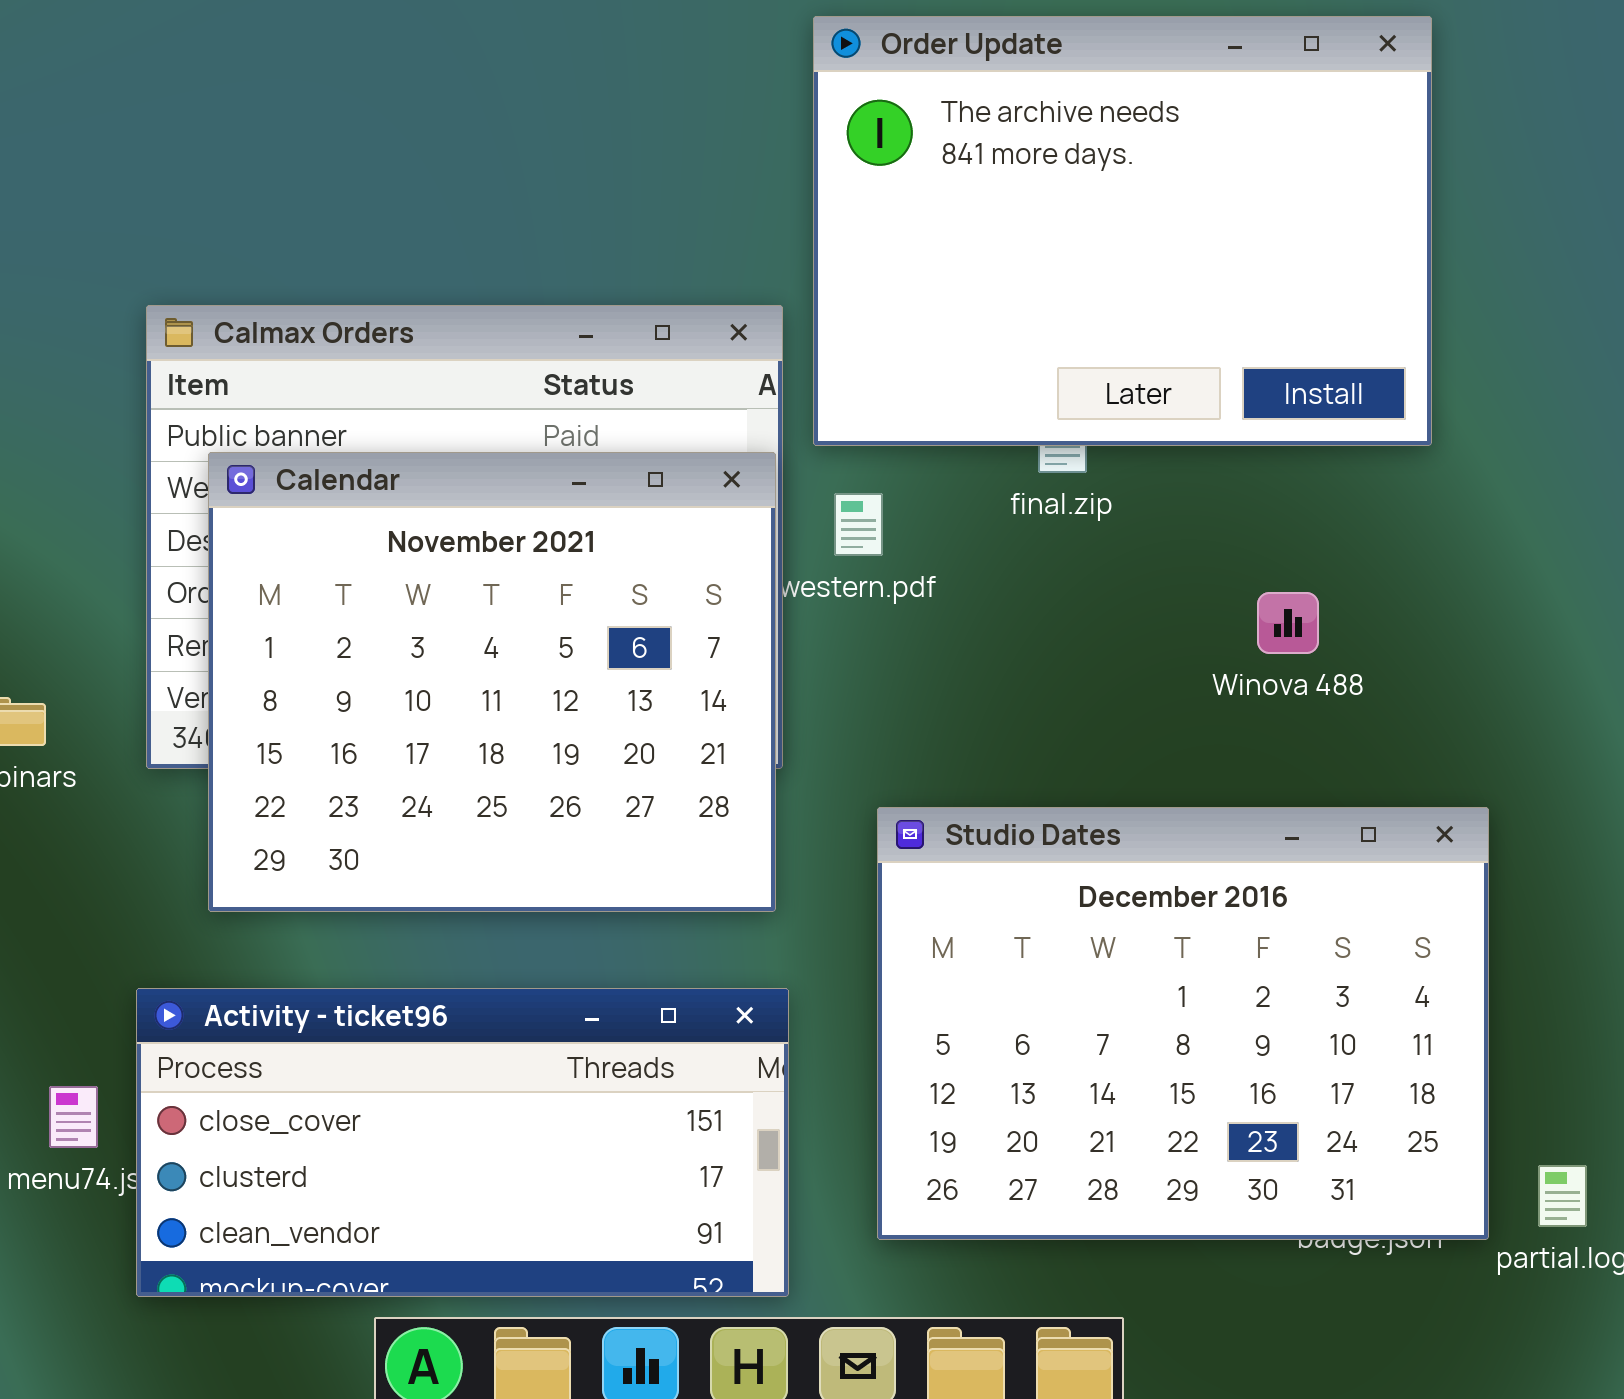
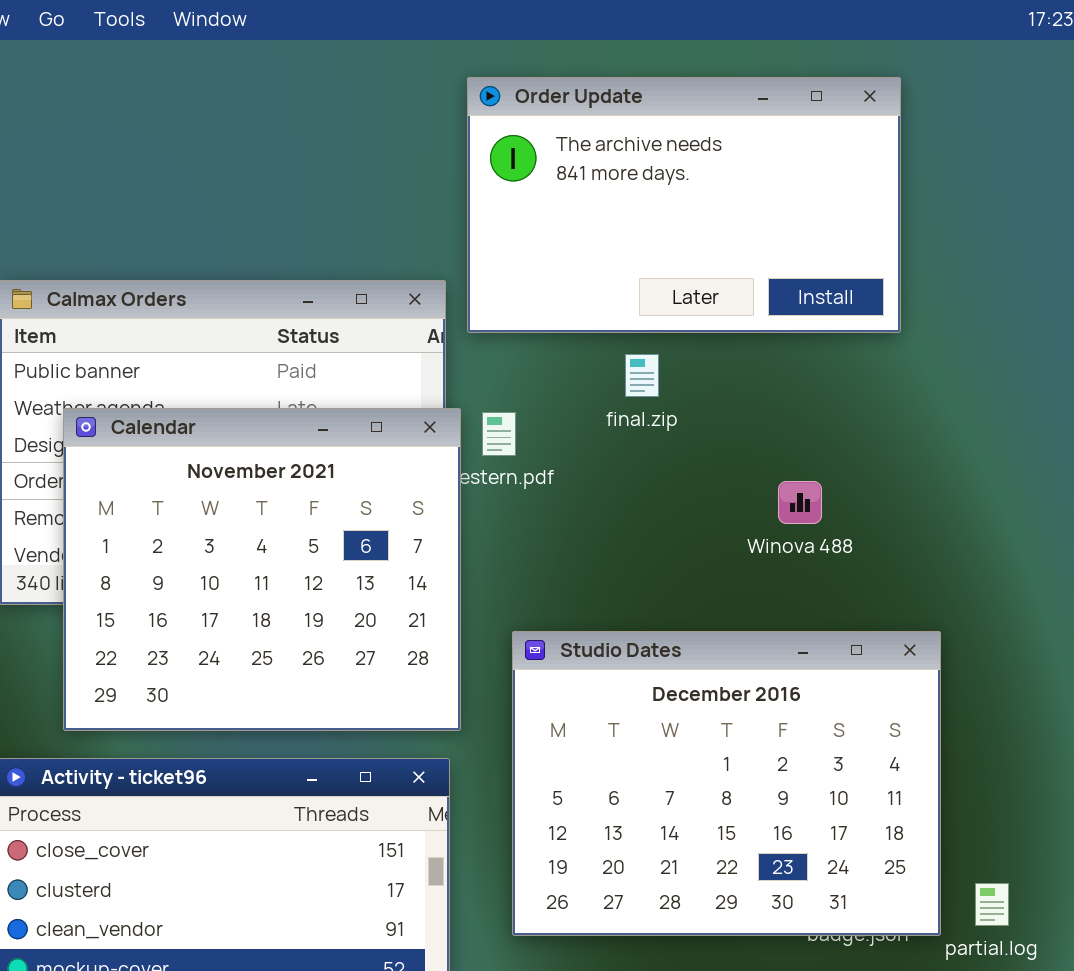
Order Update: [813,16,1432,446] -> [467,77,901,333], resized
Calendar: [208,452,776,912] -> [63,408,461,731], moved

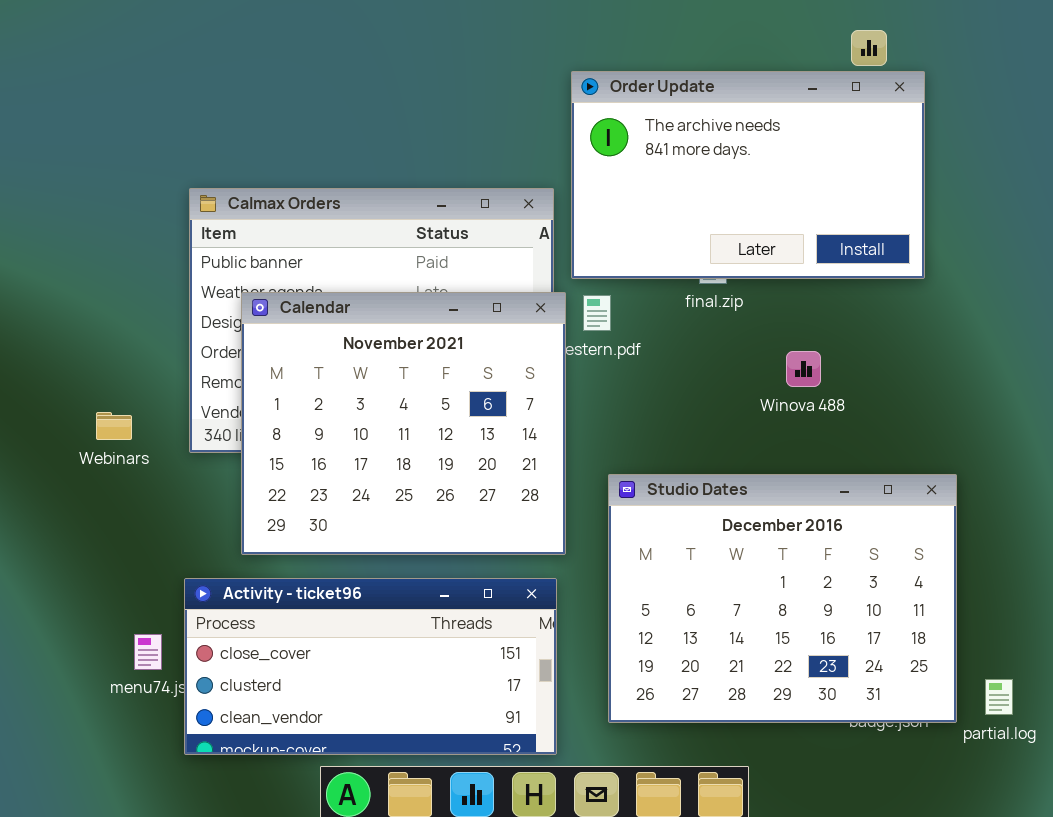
Order Update: [467,77,901,333] -> [571,71,925,279], moved
Winova 488: [778,481,822,524] -> [786,351,821,387], moved

